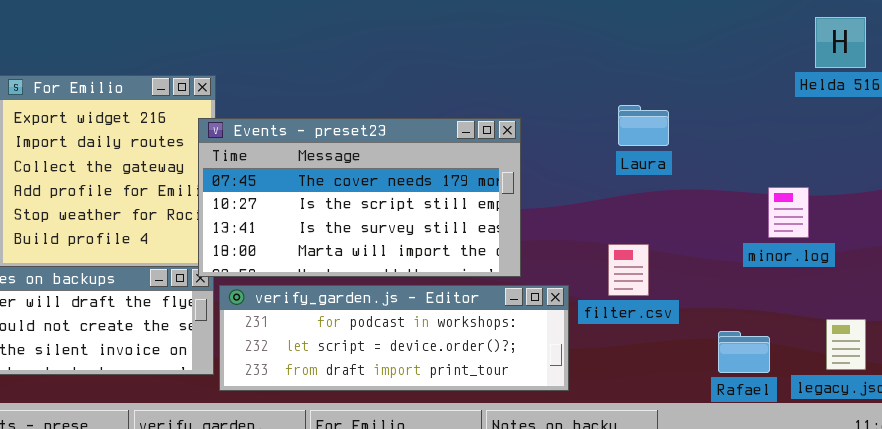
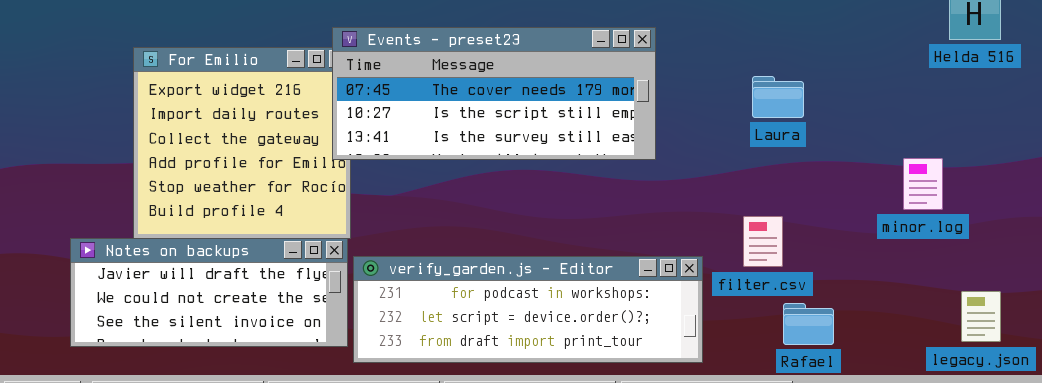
Events - preset23: [198,118,521,277] -> [332,27,656,160], moved, resized
Rafael: [718,331,770,373] -> [783,303,834,345], moved

